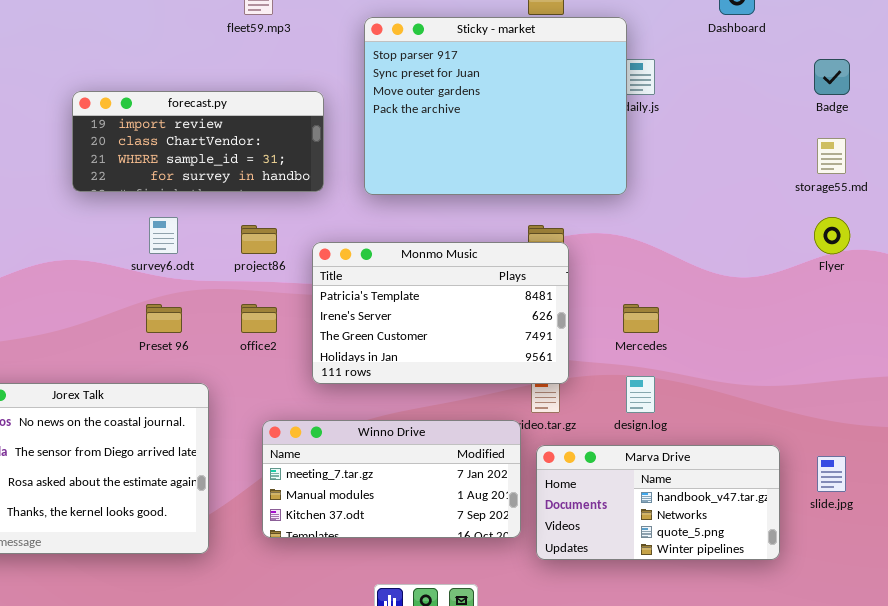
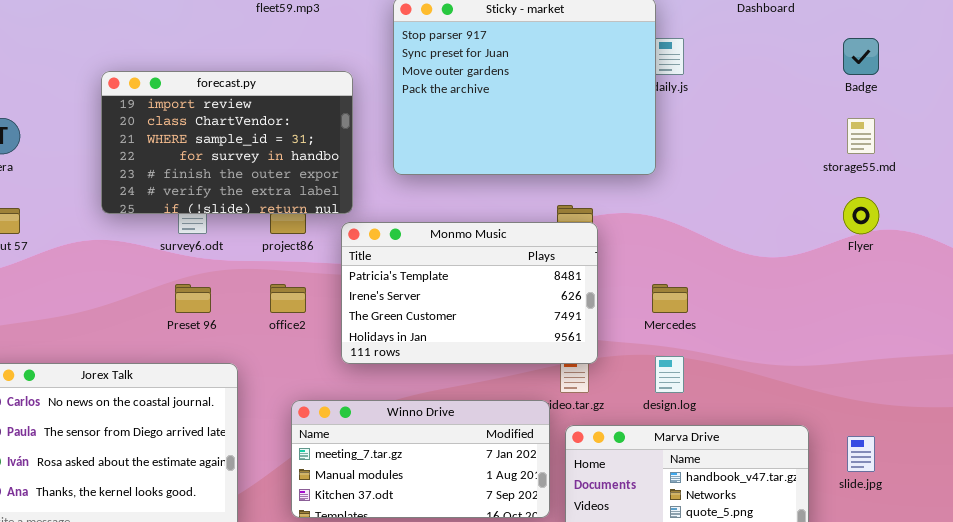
forecast.py: [72,91,324,192] -> [101,71,353,214], resized

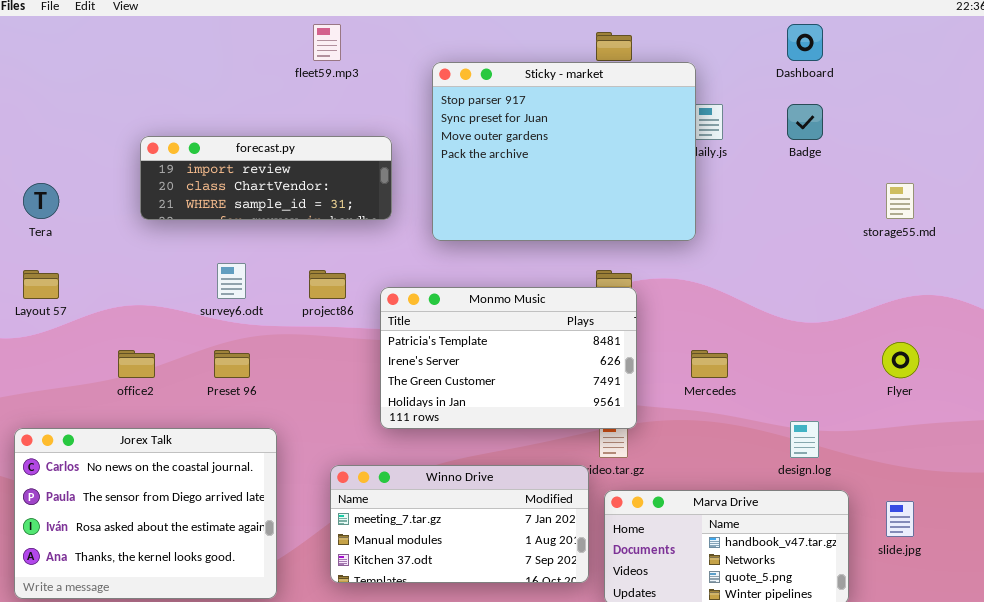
Badge: [843,38,879,75] -> [787,104,823,140], moved
forecast.py: [101,71,353,214] -> [140,136,392,220], resized
Flyer: [843,197,879,234] -> [882,342,919,378], moved
office2: [270,284,306,313] -> [118,350,155,378], moved
design.log: [655,356,684,393] -> [790,421,819,458], moved

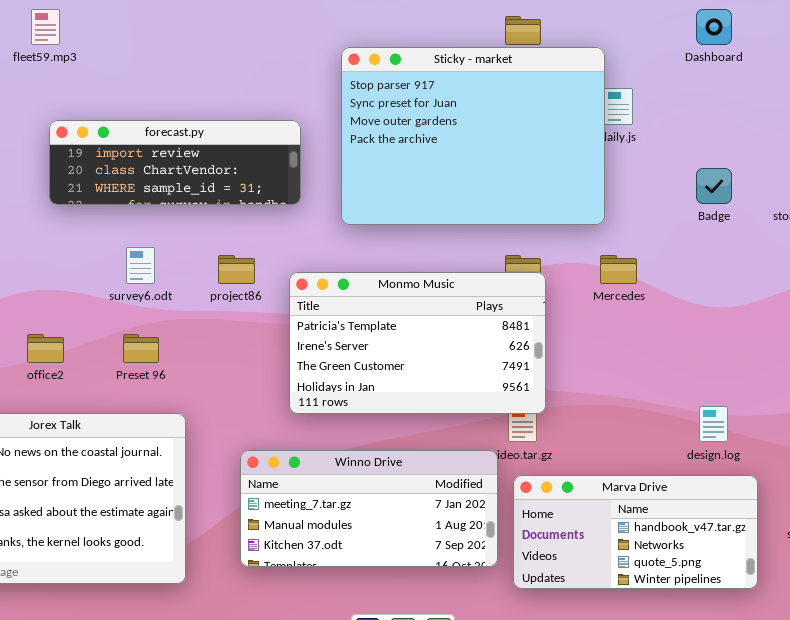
fleet59.mp3: [313,24,341,61] -> [31,9,60,45], moved
Badge: [787,104,823,140] -> [696,168,732,204], moved
Mercedes: [691,350,728,378] -> [600,255,637,284], moved

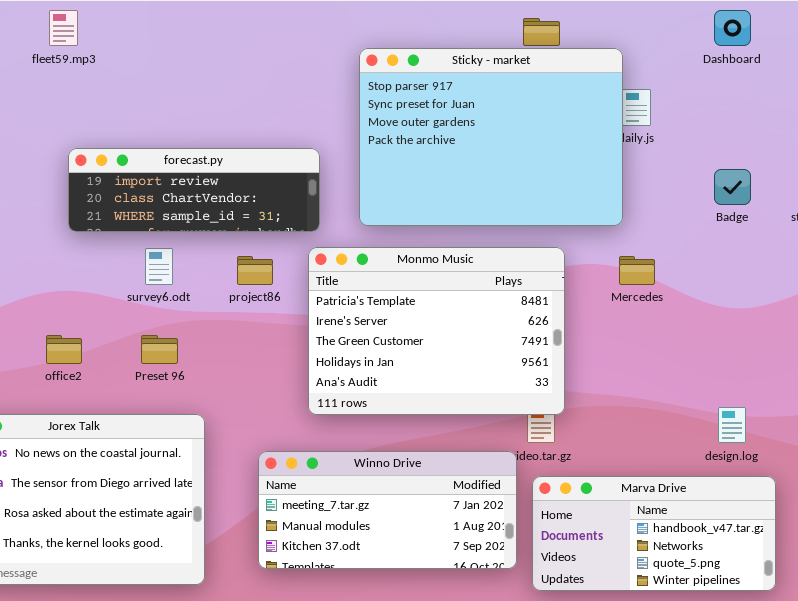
forecast.py: [49,120,301,205] -> [68,148,320,232], moved
Monmo Music: [289,272,546,414] -> [308,247,565,415], resized

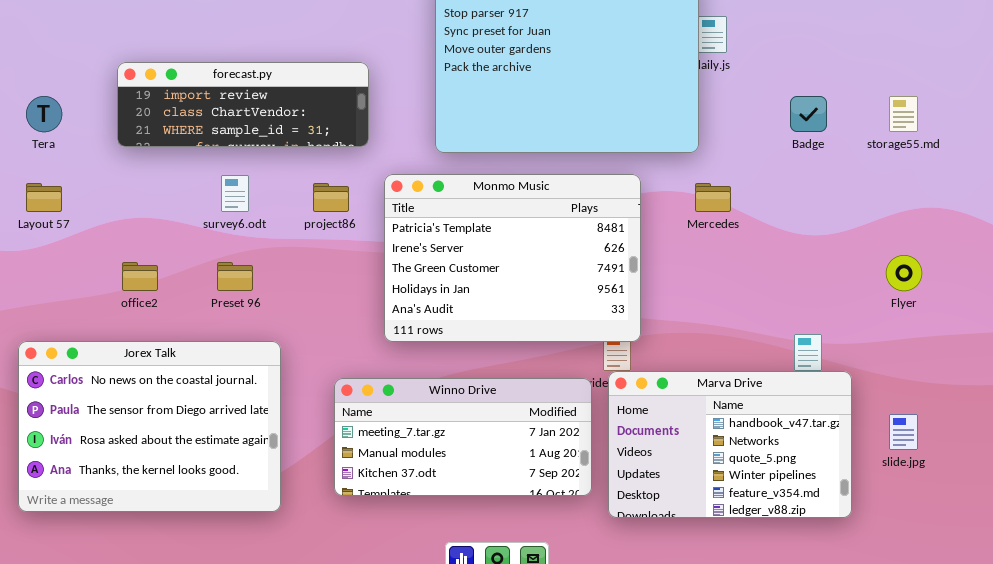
forecast.py: [68,148,320,232] -> [117,62,369,147], moved
Marva Drive: [532,476,776,591] -> [608,371,852,518], resized

